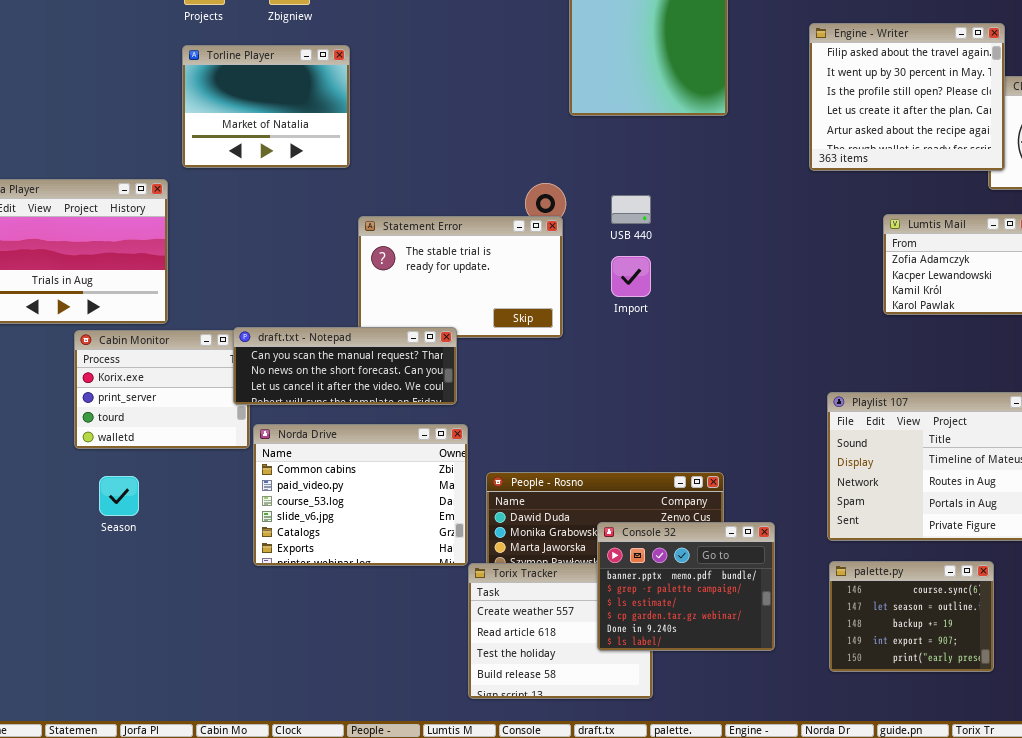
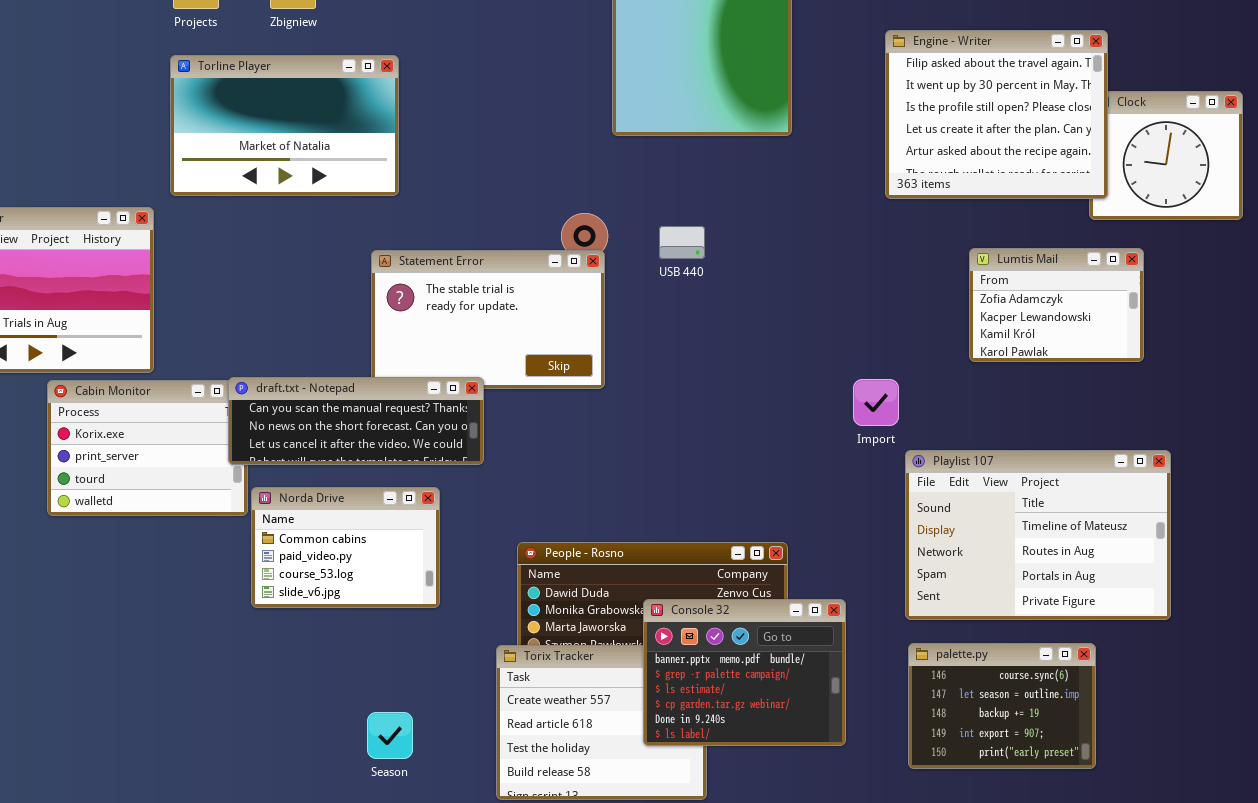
Torline Player: [182,45,350,168] -> [170,55,399,196], resized
Import: [611,256,651,297] -> [853,379,899,426], moved
Norda Drive: [253,424,468,566] -> [251,487,440,608], resized
Season: [99,476,139,516] -> [367,712,413,759], moved

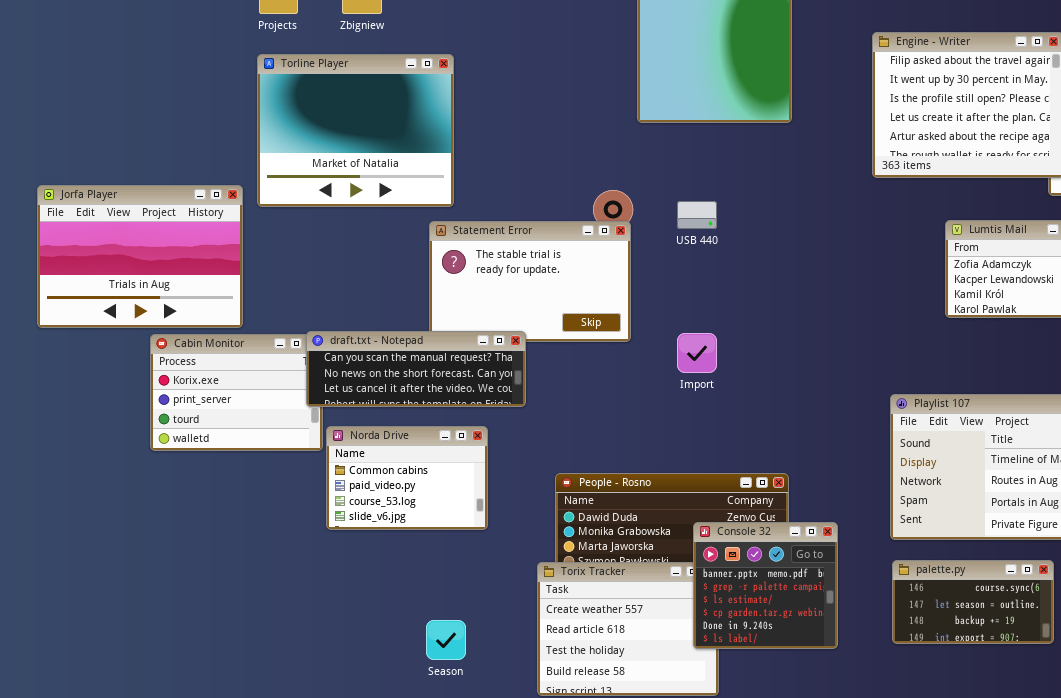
Torline Player: [170,55,399,196] -> [257,54,454,207], resized
Import: [853,379,899,426] -> [677,333,717,373], moved
Console 32: [643,599,846,746] -> [693,522,838,649], resized
palette.py: [908,643,1096,769] -> [892,560,1054,644], resized

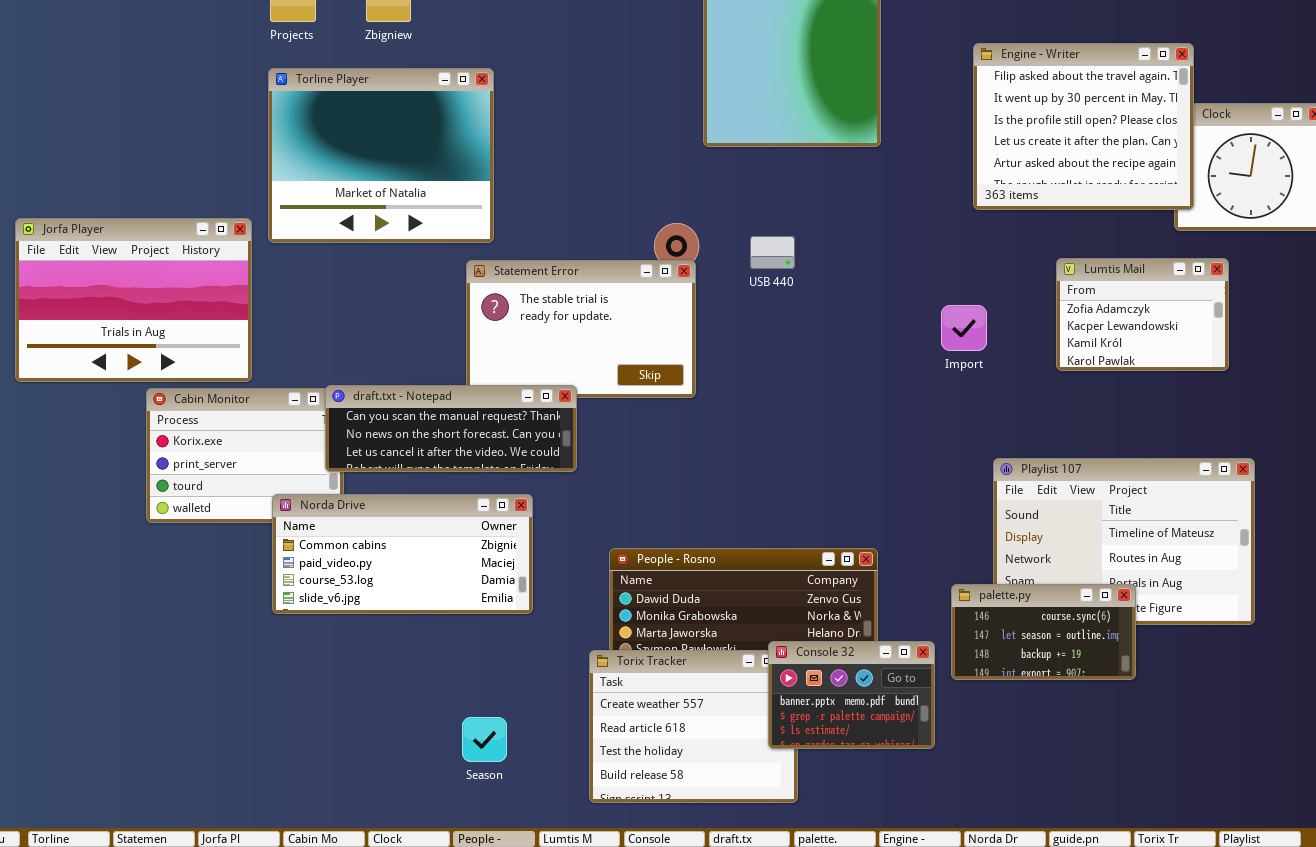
Import: [677,333,717,373] -> [941,305,987,351], moved
Norda Drive: [326,426,488,530] -> [272,494,533,614], resized
Console 32: [693,522,838,649] -> [768,641,935,749], resized
palette.py: [892,560,1054,644] -> [951,584,1136,680], moved

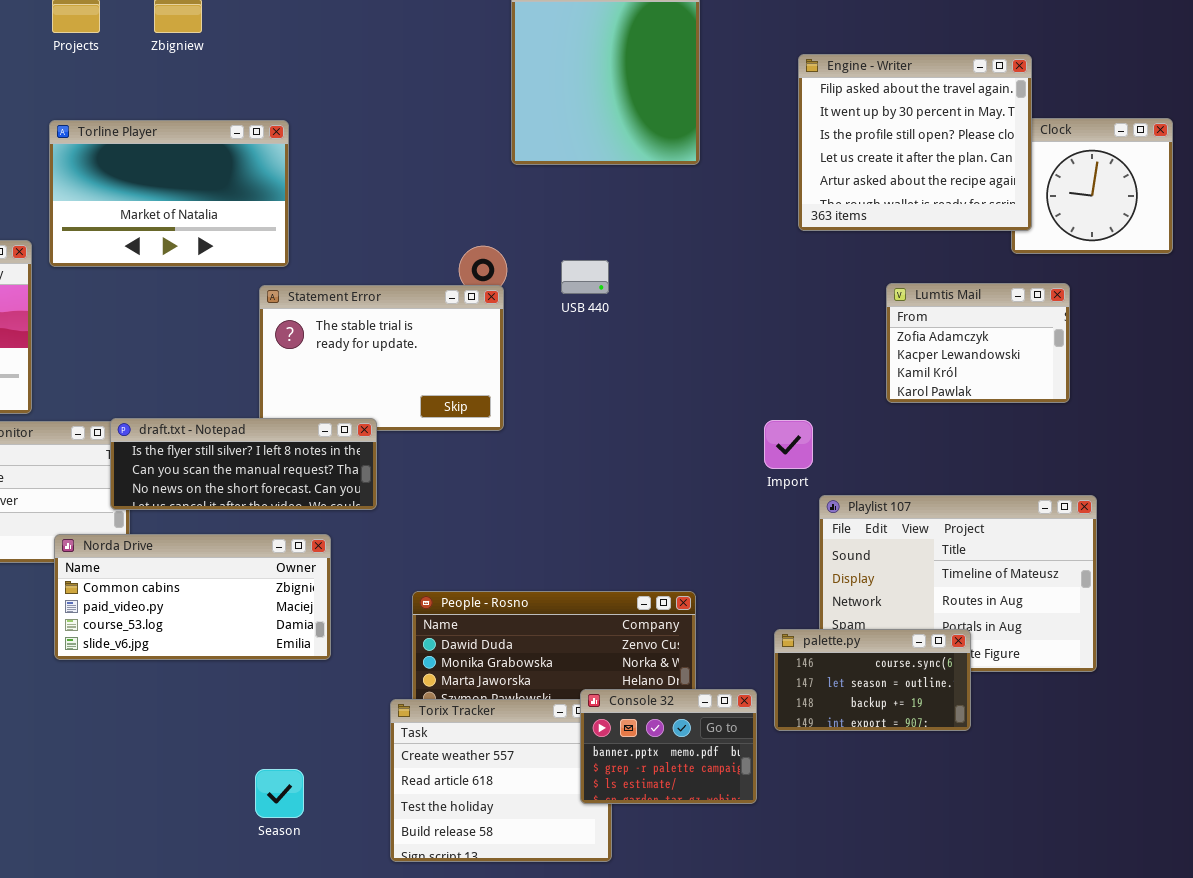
Torline Player: [268,68,494,243] -> [49,120,289,267], resized
Import: [941,305,987,351] -> [764,420,813,469], moved
draft.txt - Notepad: [325,385,577,472] -> [110,418,377,510], scrolled up 1 row

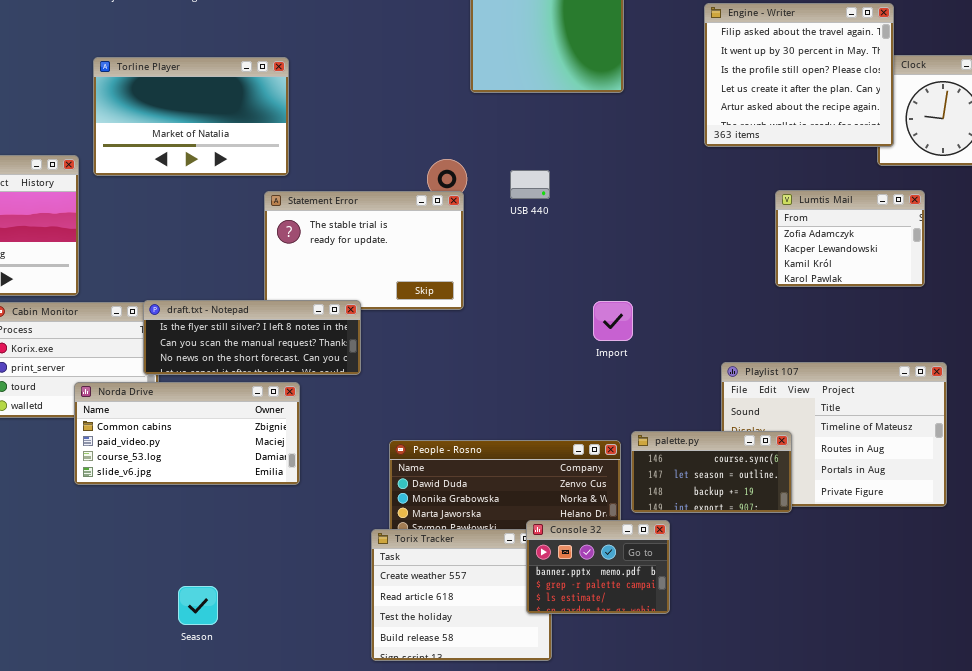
Import: [764,420,813,469] -> [593,301,633,341], moved
Norda Drive: [54,534,331,660] -> [74,382,300,485], moved
palette.py: [774,629,971,731] -> [631,431,792,513], moved
Season: [255,769,304,818] -> [178,586,218,625], moved

